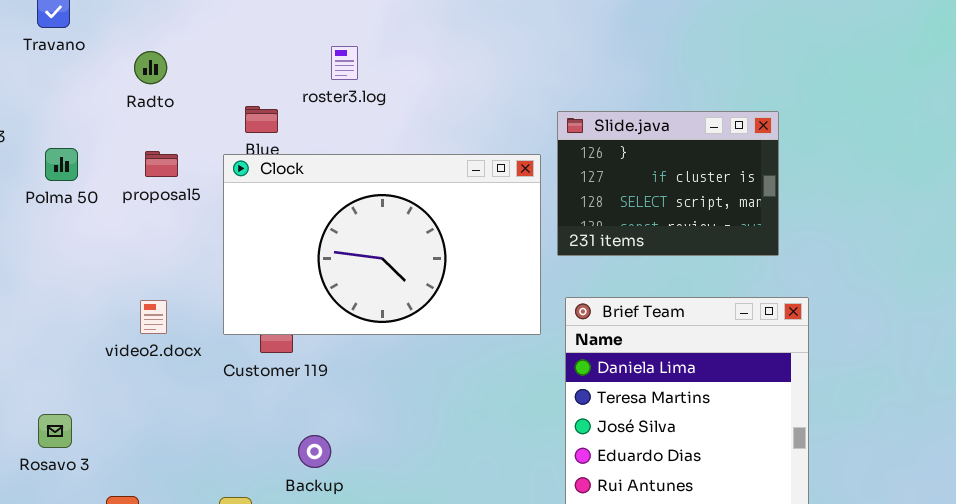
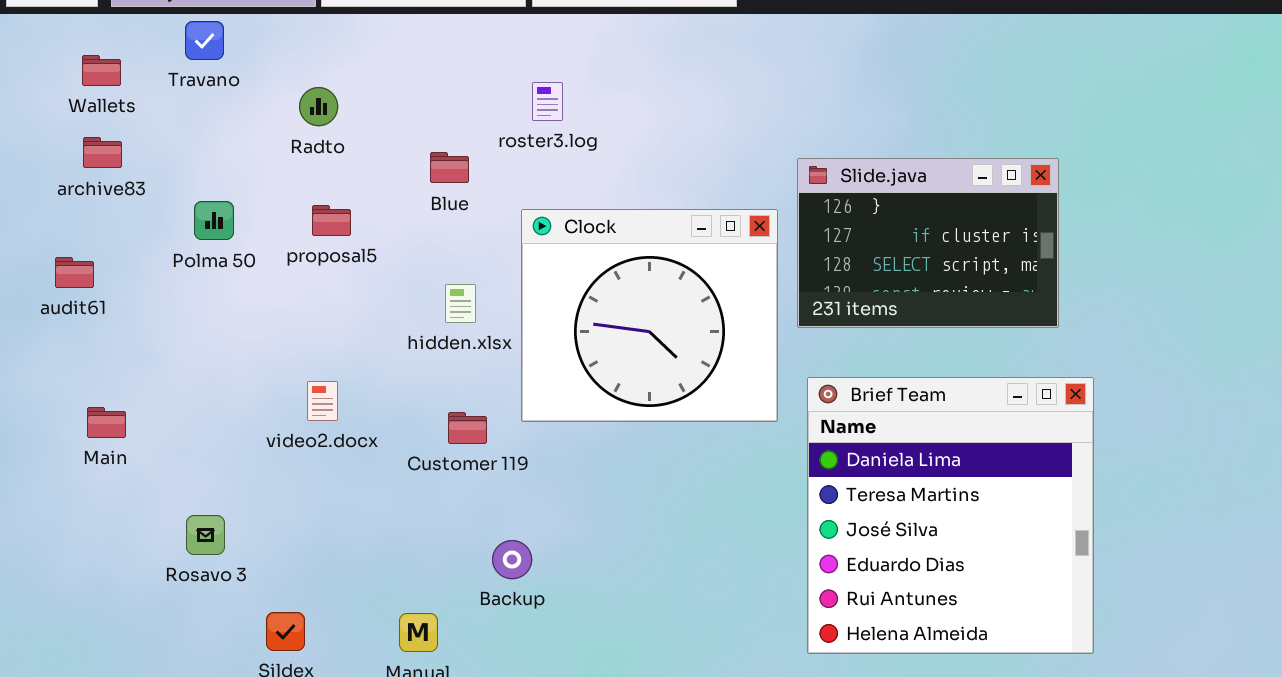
Clock: [223,154,541,335] -> [521,209,778,422], resized

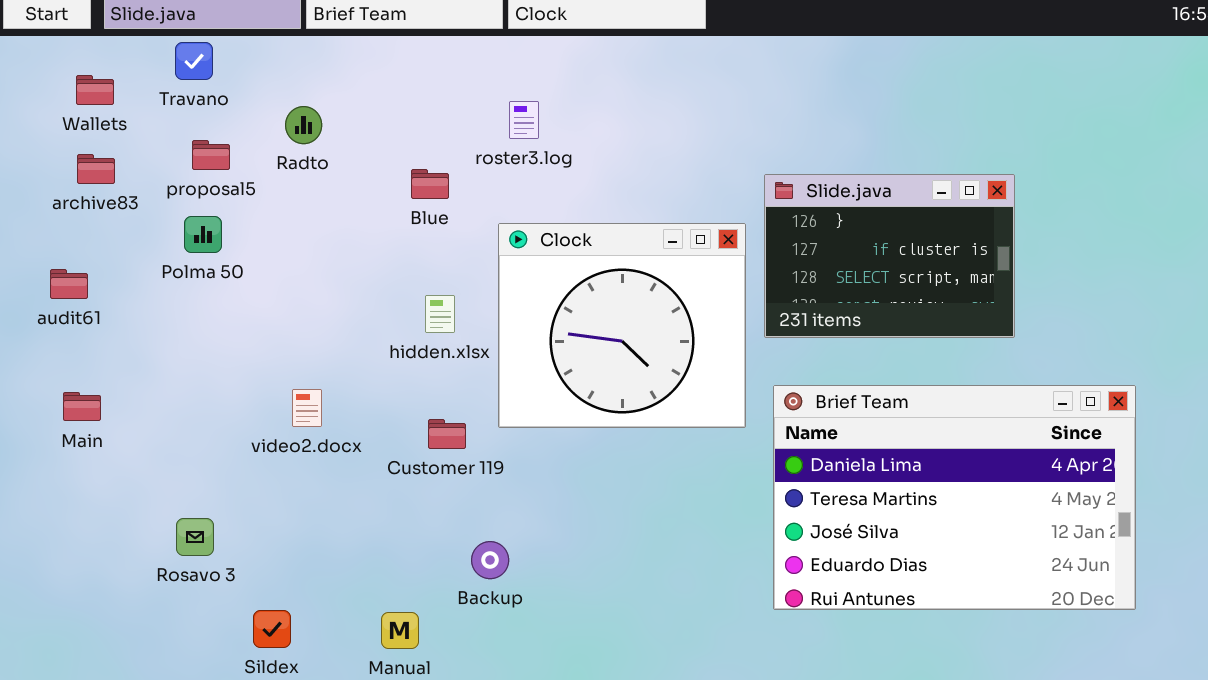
proposal5: [312,205,351,236] -> [192,140,230,170], moved
Brief Team: [807,377,1094,654] -> [773,385,1136,610], resized
Main: [87,407,126,438] -> [63,392,101,421], moved

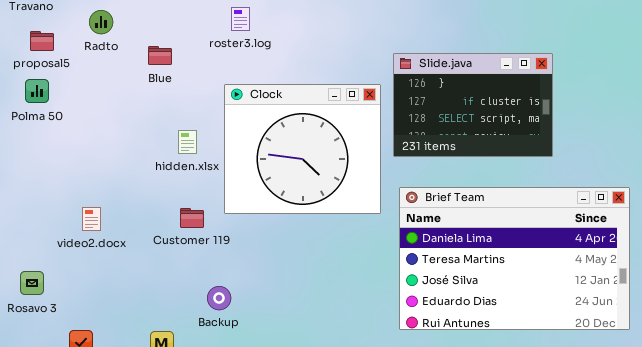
Blue: [411,169,449,199] -> [148,46,172,65], moved
video2.docx: [292,389,322,427] -> [82,207,101,231], moved

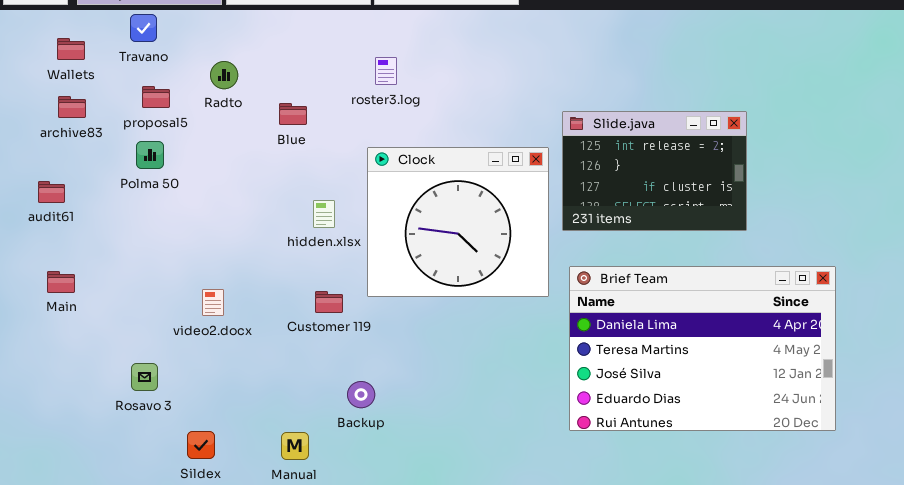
Slide.java: [393,53,553,157] -> [562,111,747,231], scrolled up 1 row

